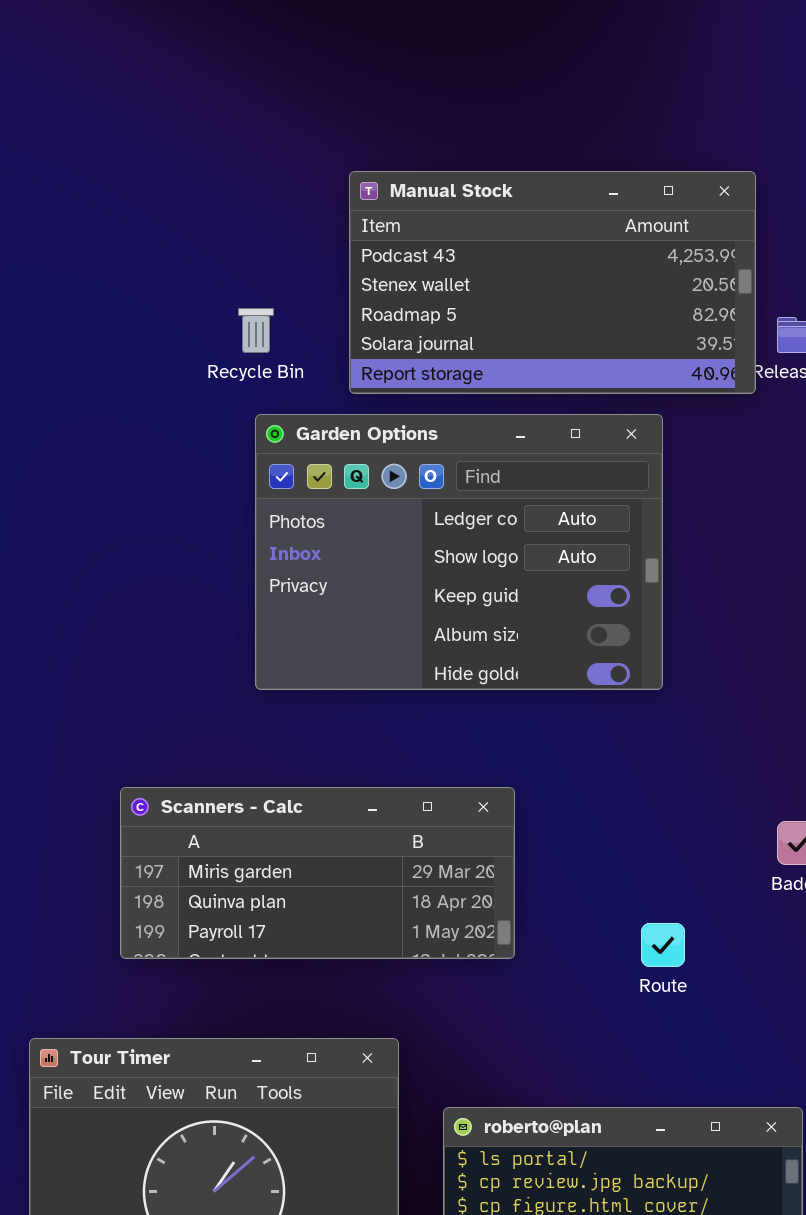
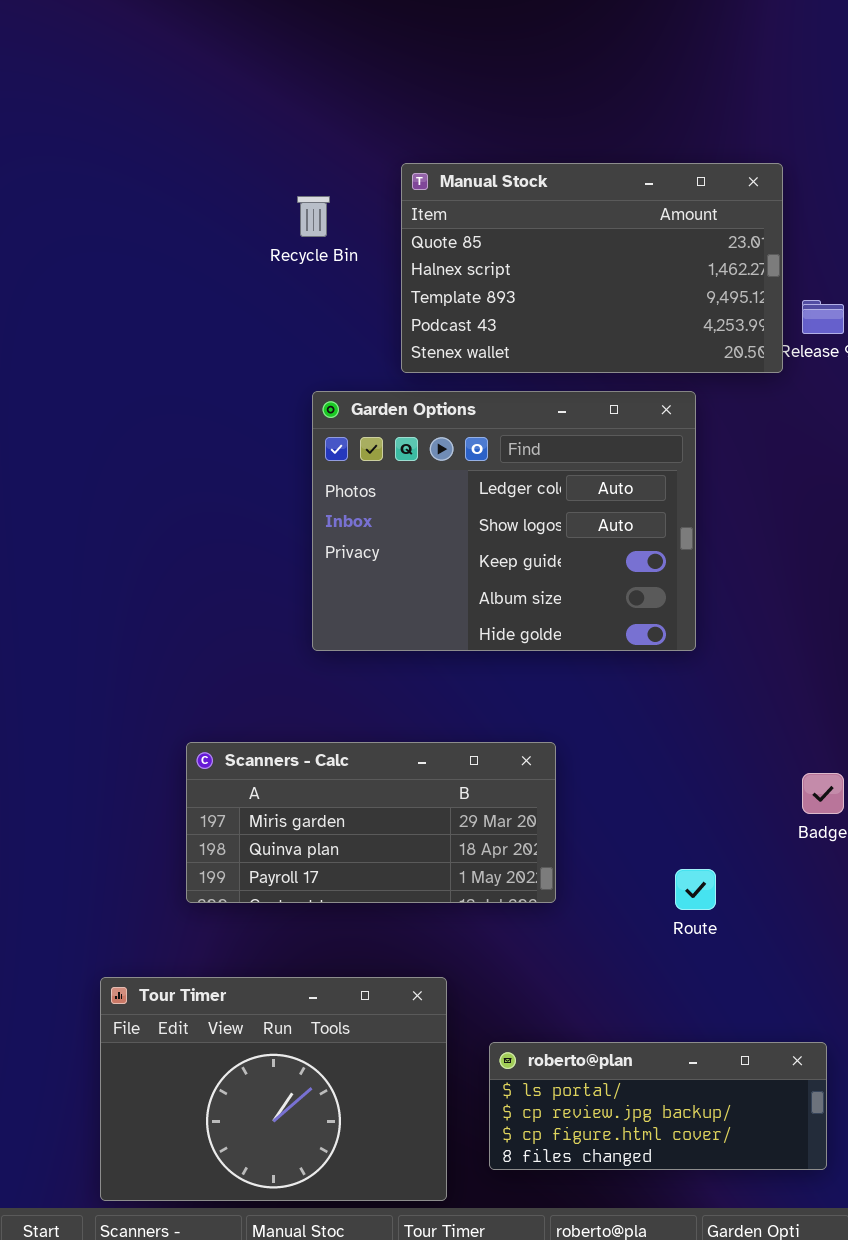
Manual Stock: [349,171,756,394] -> [401,163,783,373], scrolled up 3 rows
Recycle Bin: [238,308,274,353] -> [297,196,330,237], moved

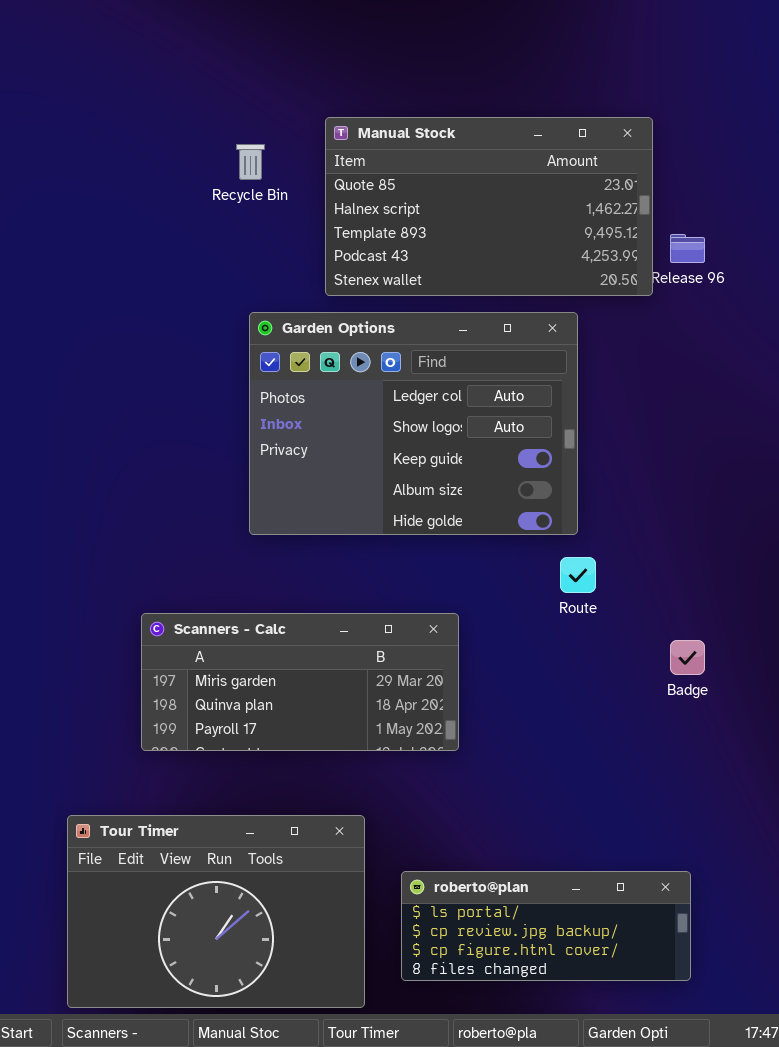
Route: [675,869,716,910] -> [560,557,596,593], moved

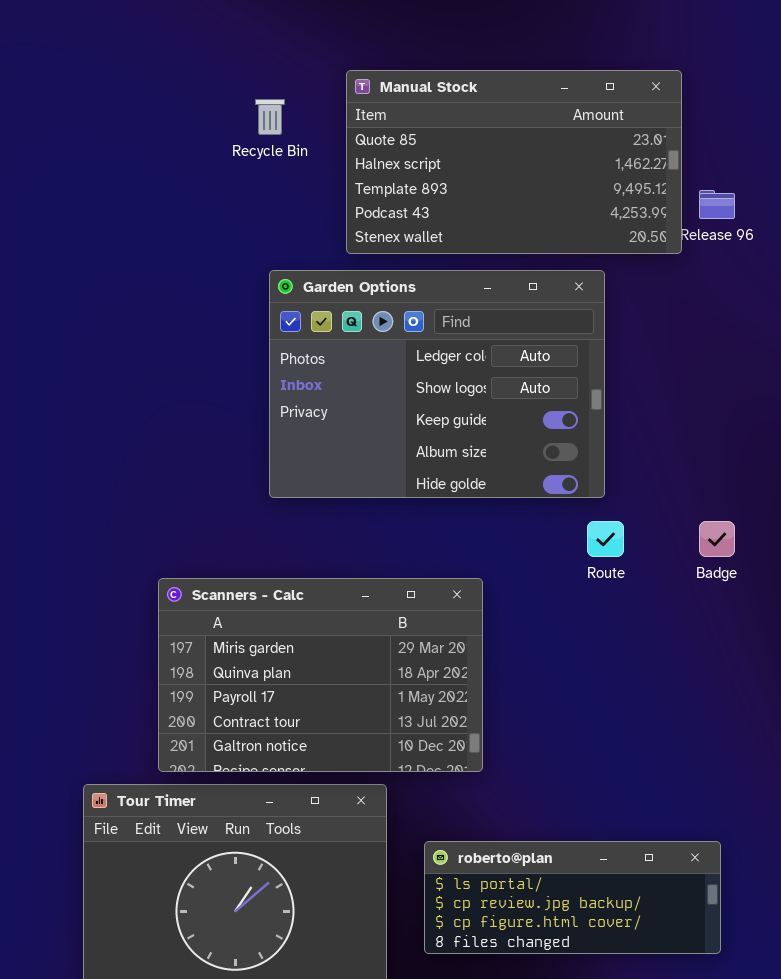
Scanners - Calc: [141,613,459,751] -> [158,578,483,772], resized
Badge: [670,640,705,675] -> [699,521,735,557], moved

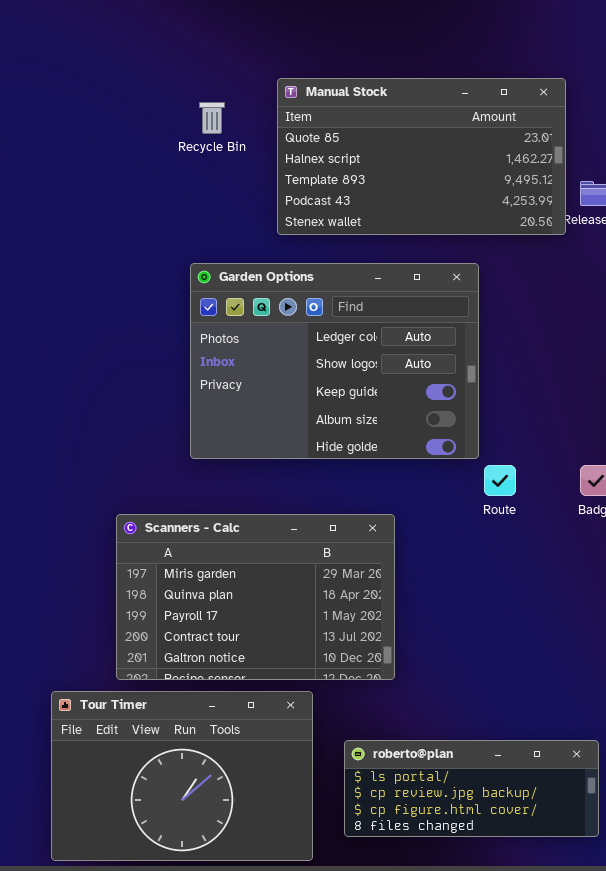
Garden Options: [269,270,605,498] -> [190,263,479,459], moved

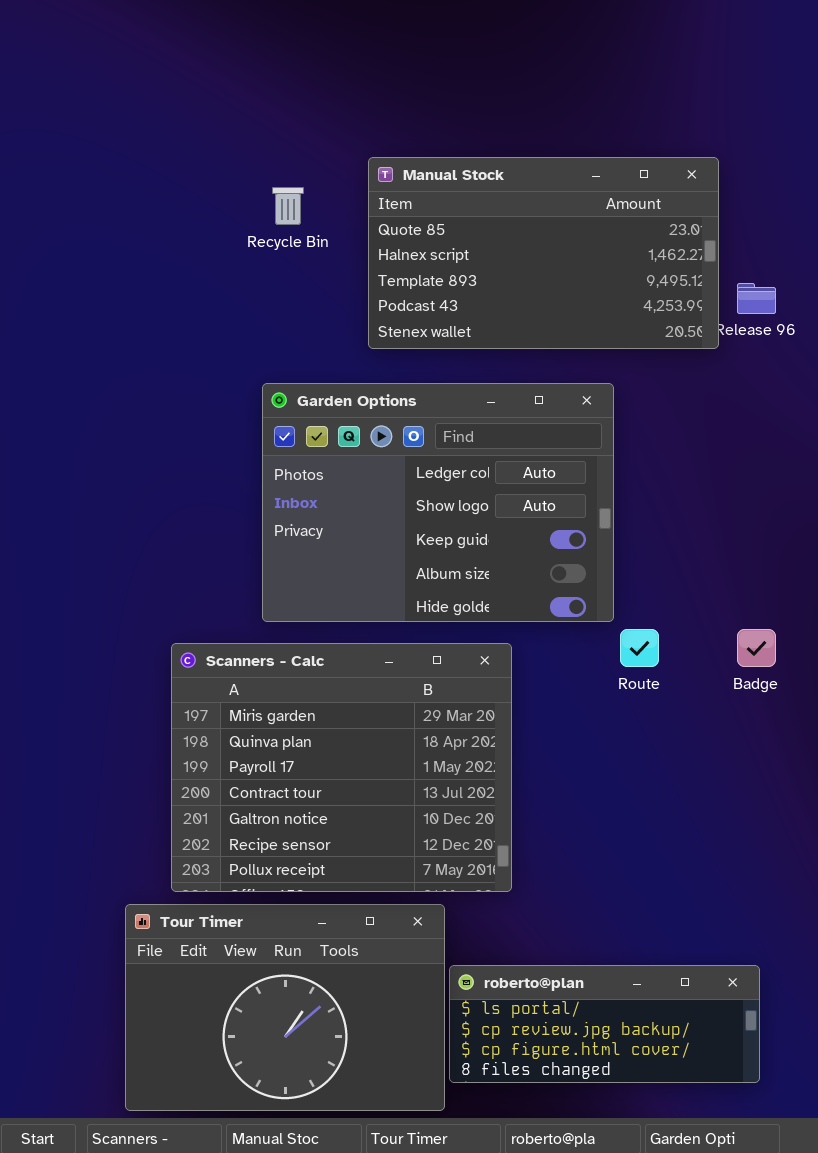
Scanners - Calc: [116,514,395,680] -> [171,643,512,892], resized
Tour Timer: [51,691,313,861] -> [125,904,445,1111], moved

